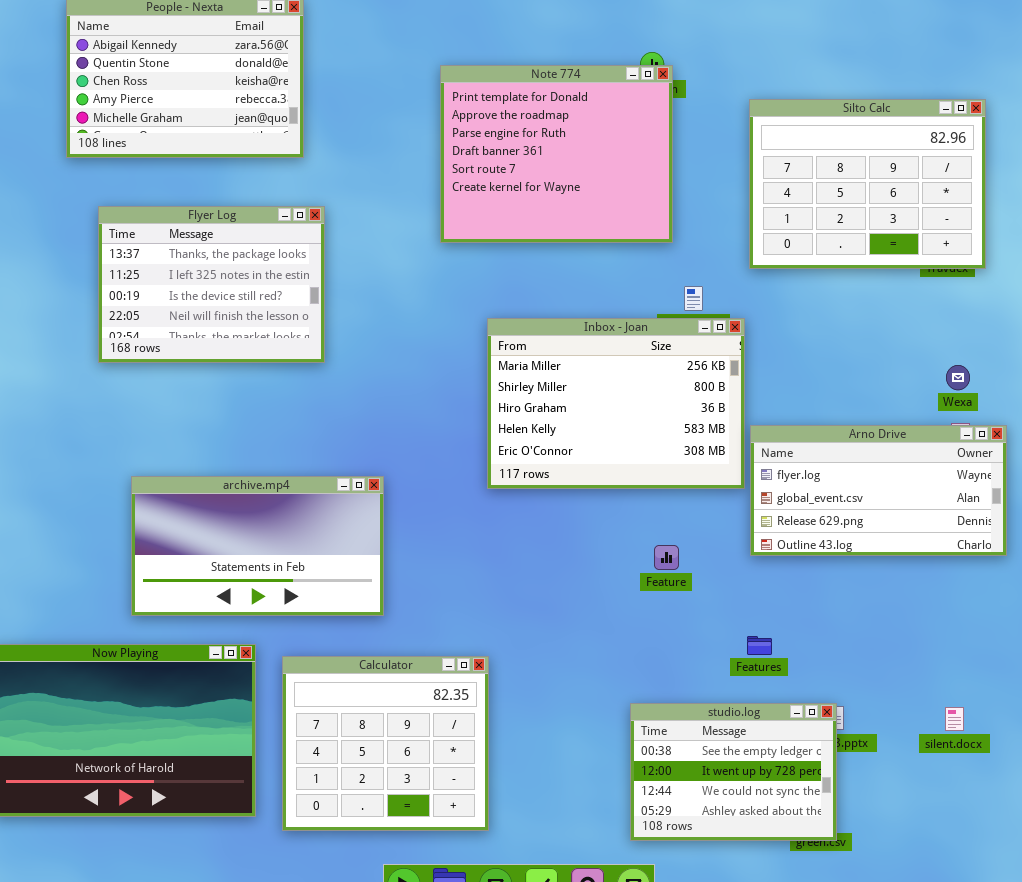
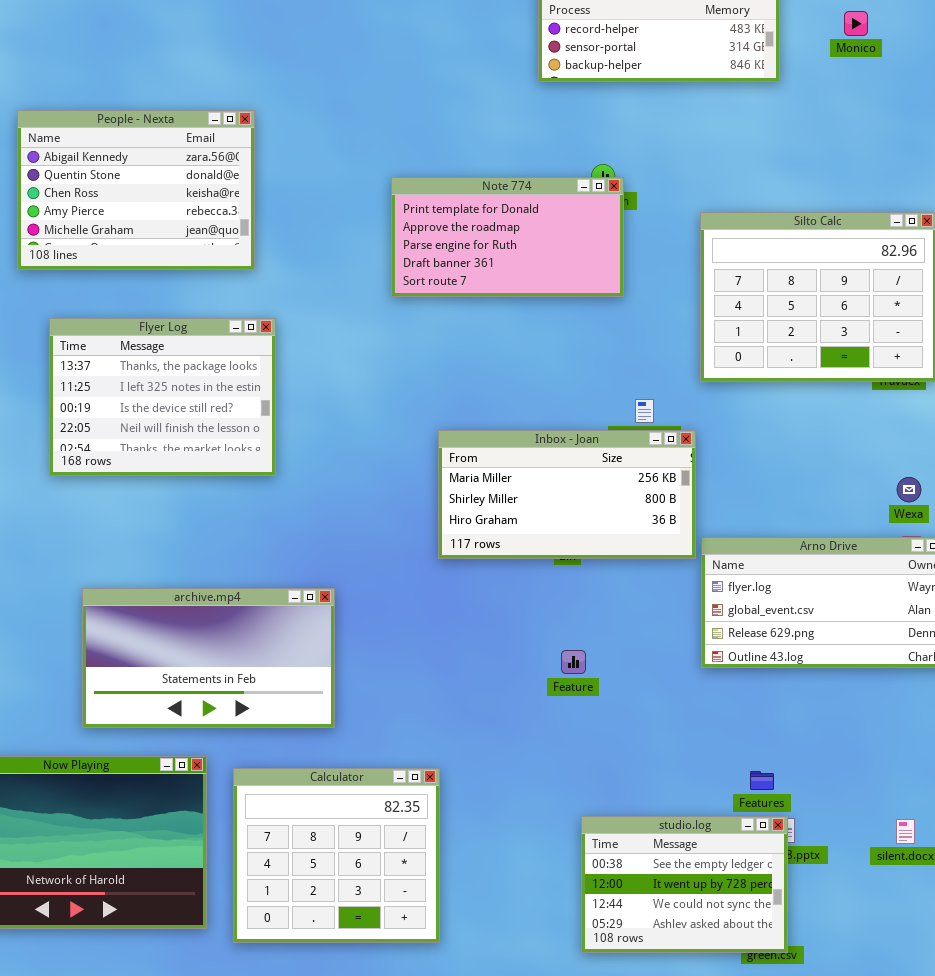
Note 774: [440,65,673,243] -> [391,177,624,297], resized
Inbox - Joan: [487,318,745,489] -> [438,430,696,559], resized
Feature: [654,545,679,570] -> [561,650,586,674], moved
Features: [747,636,772,655] -> [750,771,774,790], moved

